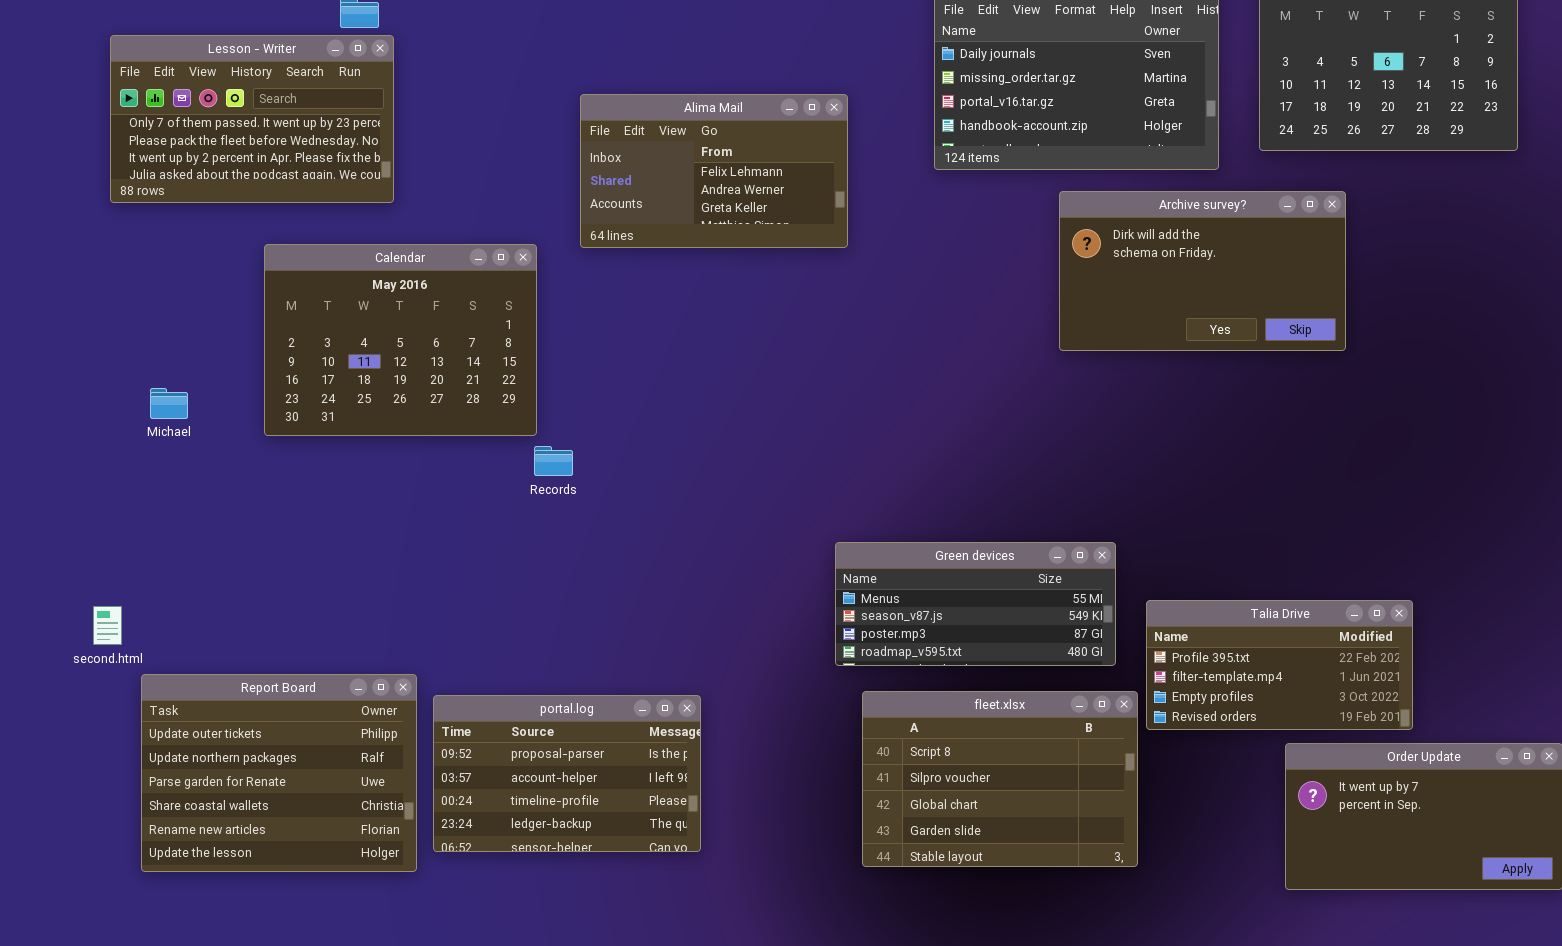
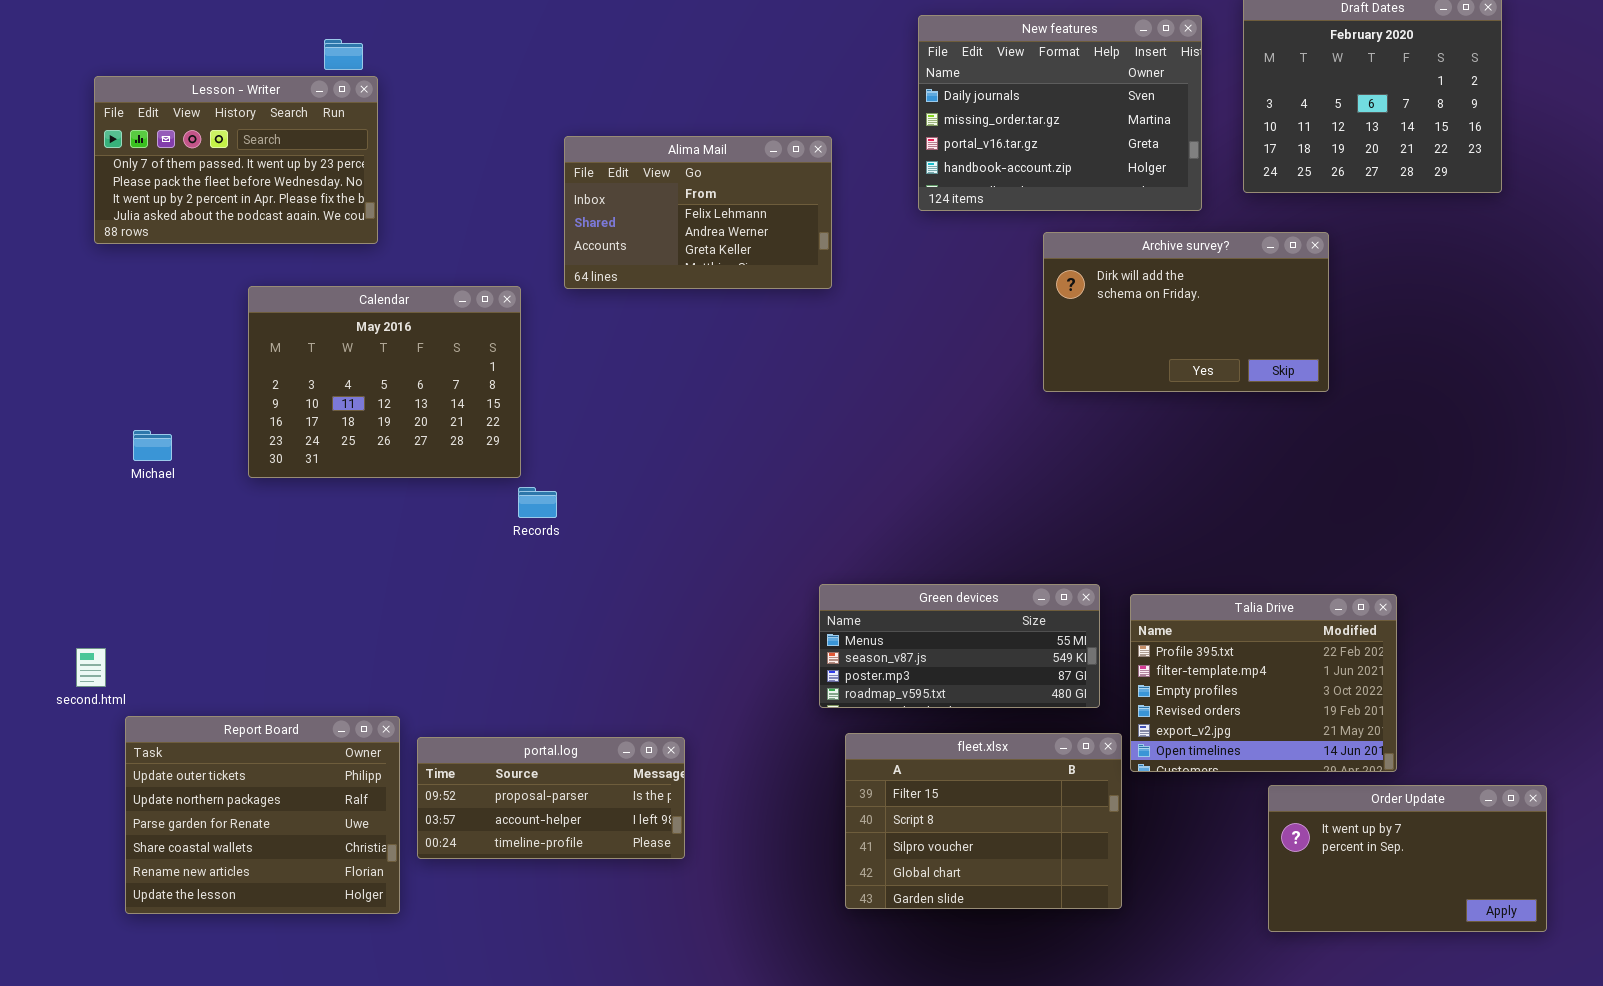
Talia Drive: [1146,600,1413,730] -> [1130,594,1397,772], resized
fleet.xlsx: [862,691,1138,867] -> [845,733,1122,909], scrolled up 1 row
portal.log: [433,695,701,852] -> [417,737,685,859], resized

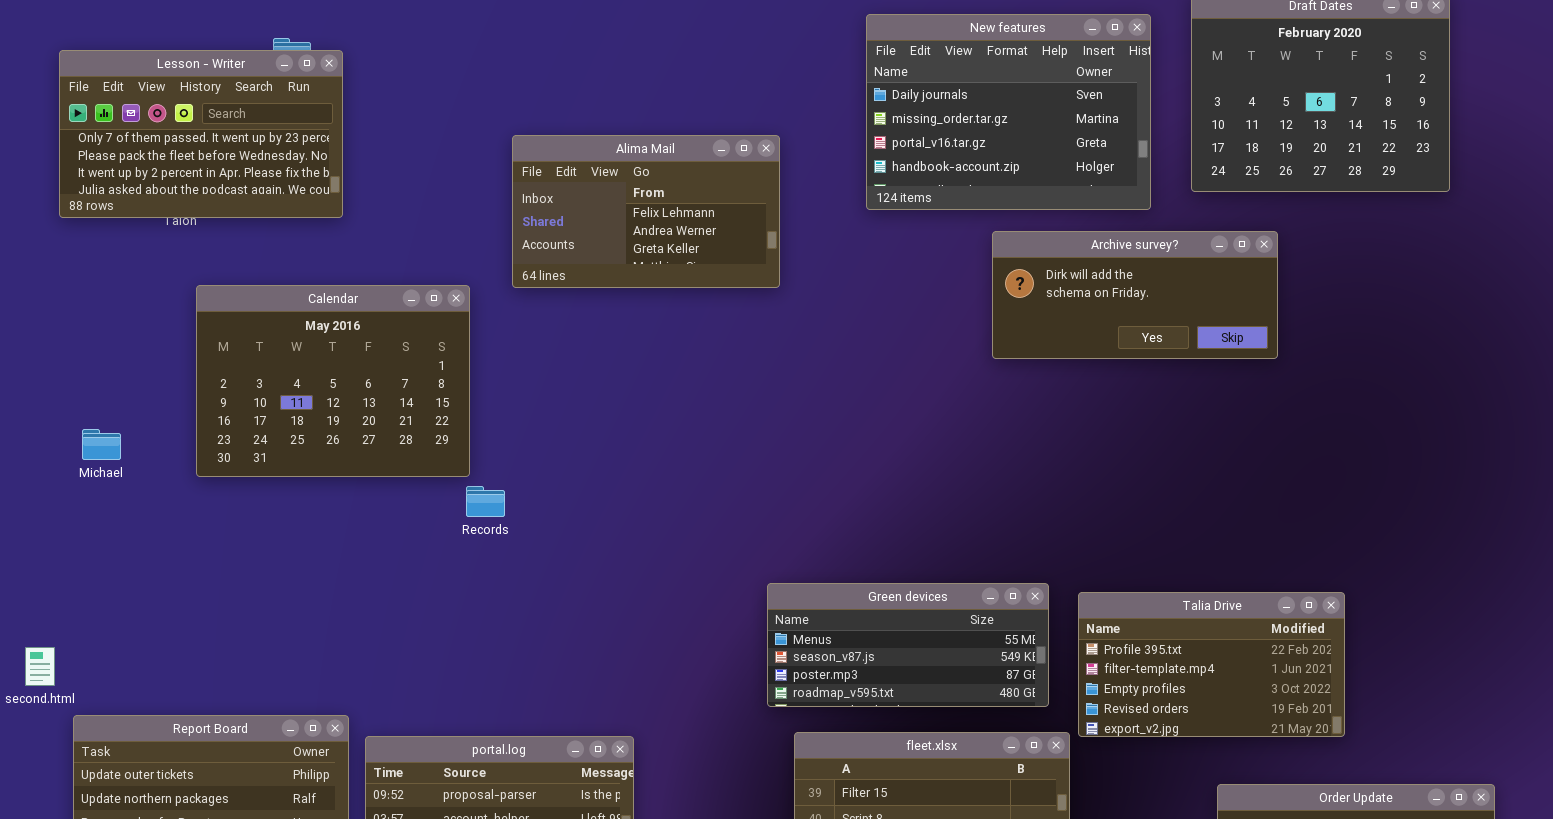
Lesson - Writer: [94,76,378,244] -> [59,50,343,218], moved
Archive survey?: [1043,232,1329,392] -> [992,231,1278,359], resized
Talia Drive: [1130,594,1397,772] -> [1078,592,1345,737], resized

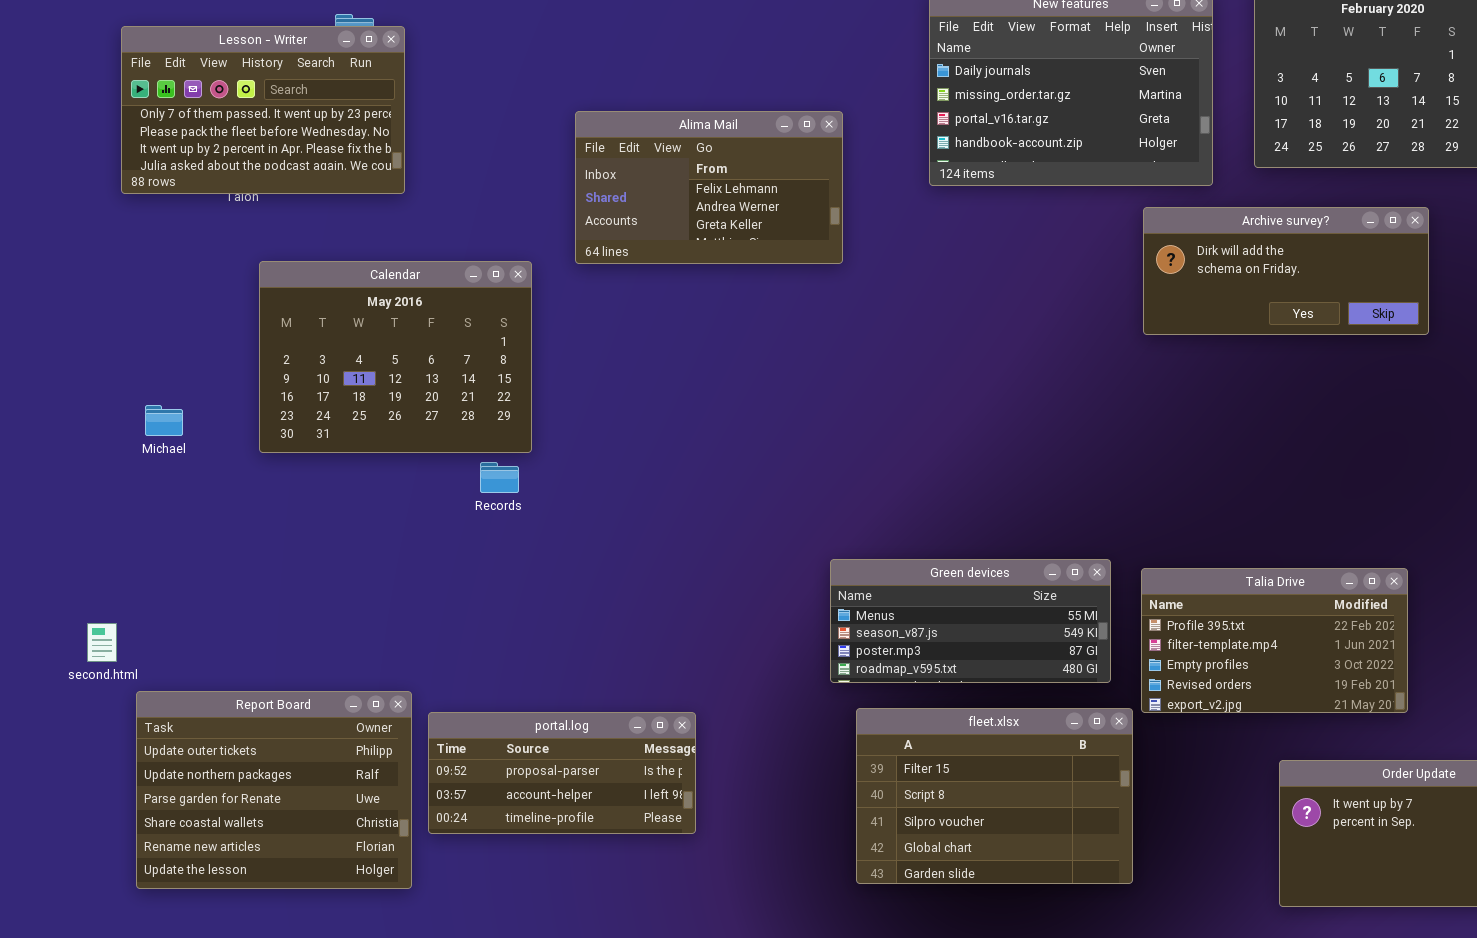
Archive survey?: [992,231,1278,359] -> [1143,207,1429,335], moved
Records: [466,486,505,517] -> [480,462,519,493], moved

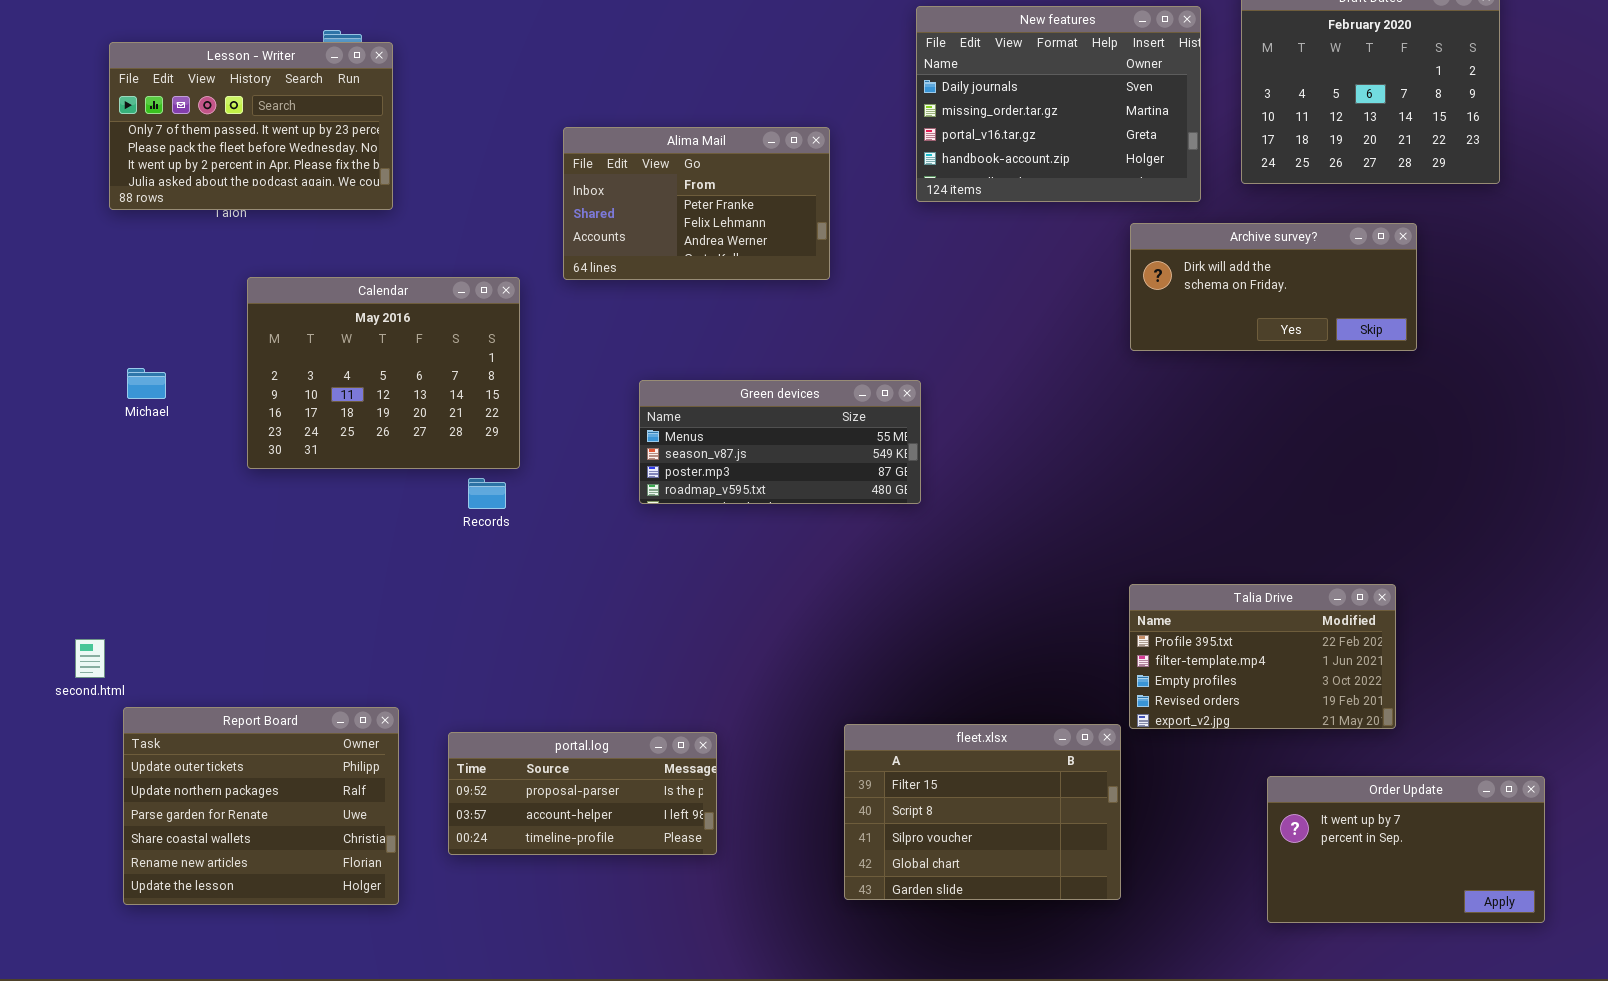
Alima Mail: [575,111,843,264] -> [563,127,830,280], scrolled up 1 row
Michael: [145,405,183,436] -> [127,368,166,399], moved
Green devices: [830,559,1111,683] -> [639,380,921,504], moved
portal.log: [428,712,696,834] -> [448,732,717,855], moved

